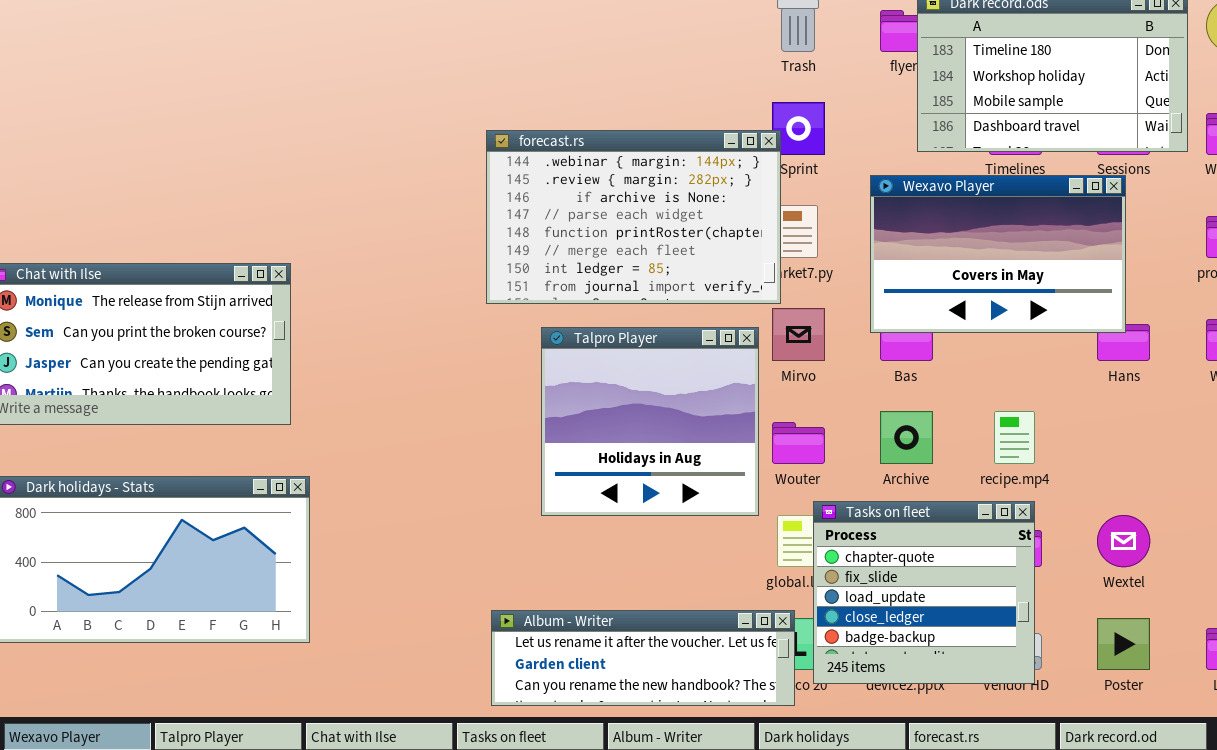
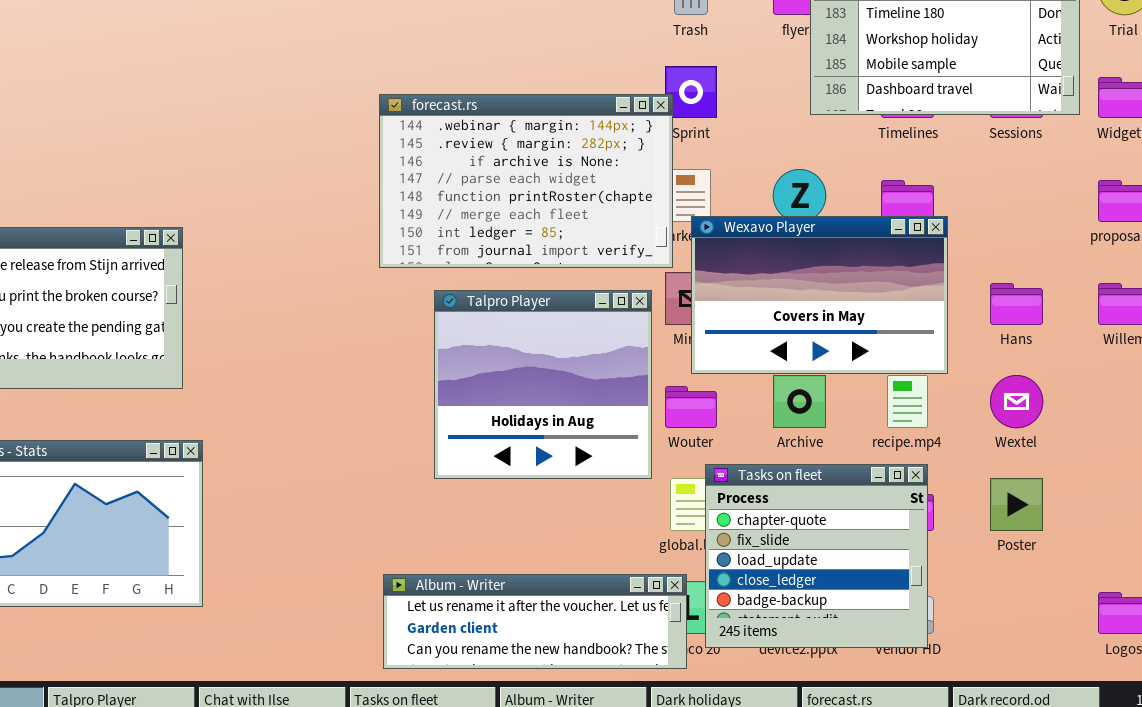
Wexavo Player: [870,175,1126,333] -> [691,216,948,374], moved
Wextel: [1097,515,1150,567] -> [990,375,1043,428], moved
Poster: [1097,618,1150,670] -> [990,478,1043,531], moved

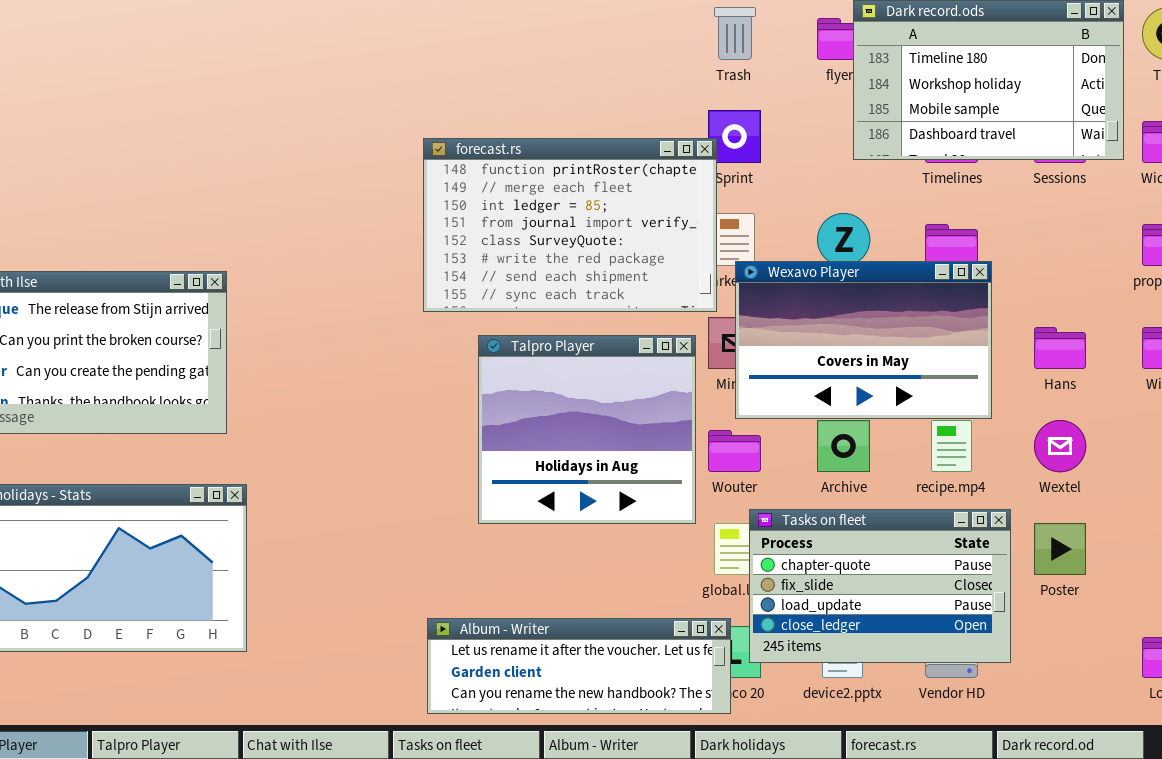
forecast.rs: [379,94,673,268] -> [423,138,717,312], scrolled down 4 rows
Tasks on fleet: [705,464,928,648] -> [749,509,1011,663], resized

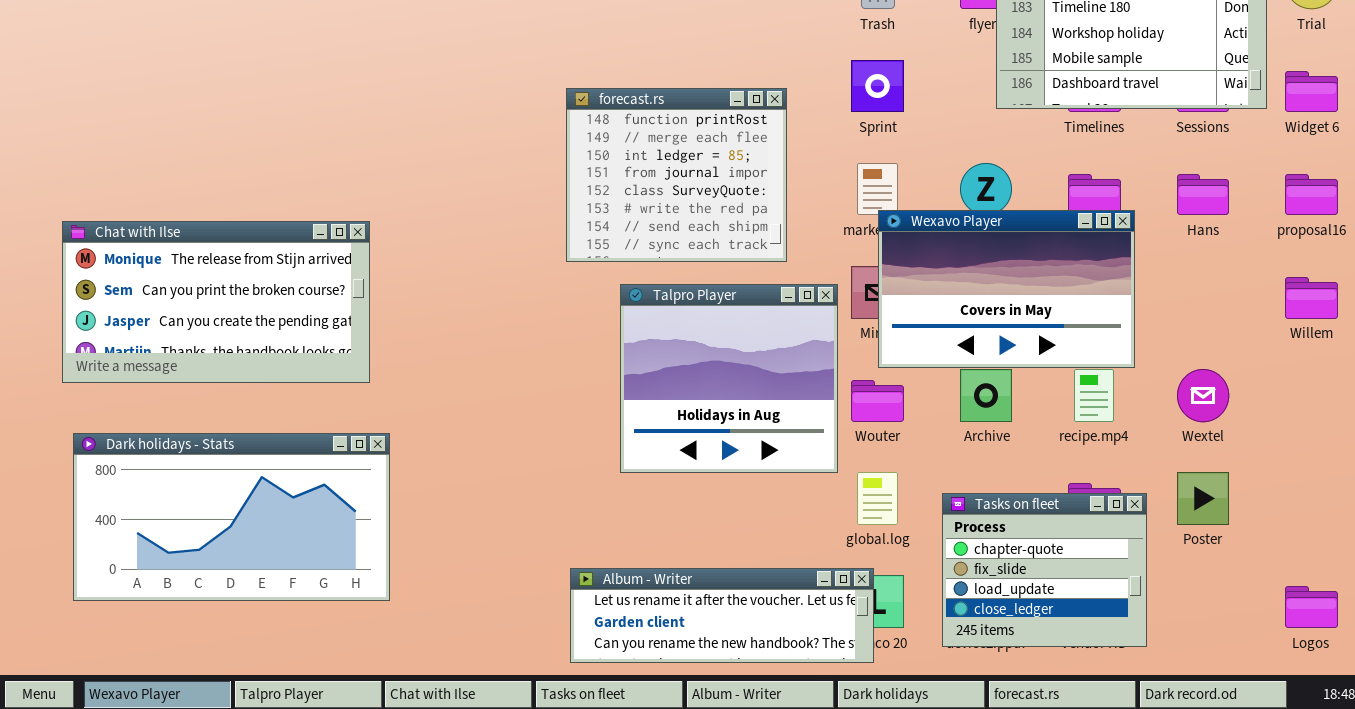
forecast.rs: [423,138,717,312] -> [566,88,787,262], resized
Hans: [1034,327,1086,369] -> [1177,174,1229,215], moved
Tasks on fleet: [749,509,1011,663] -> [942,493,1147,647], moved, resized

